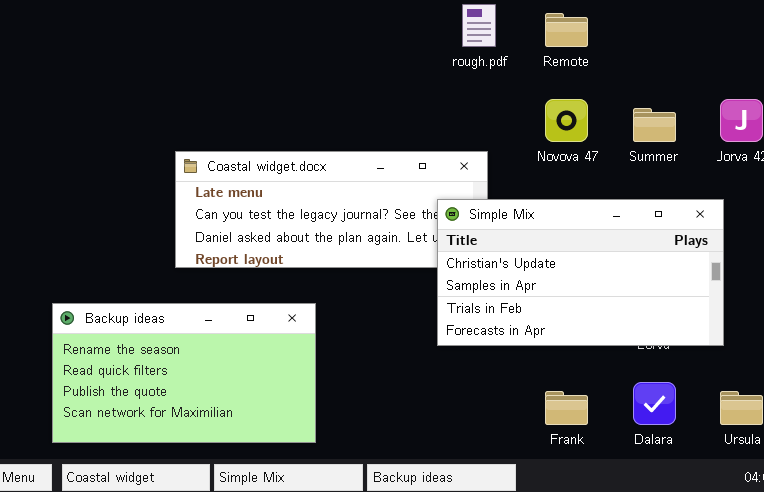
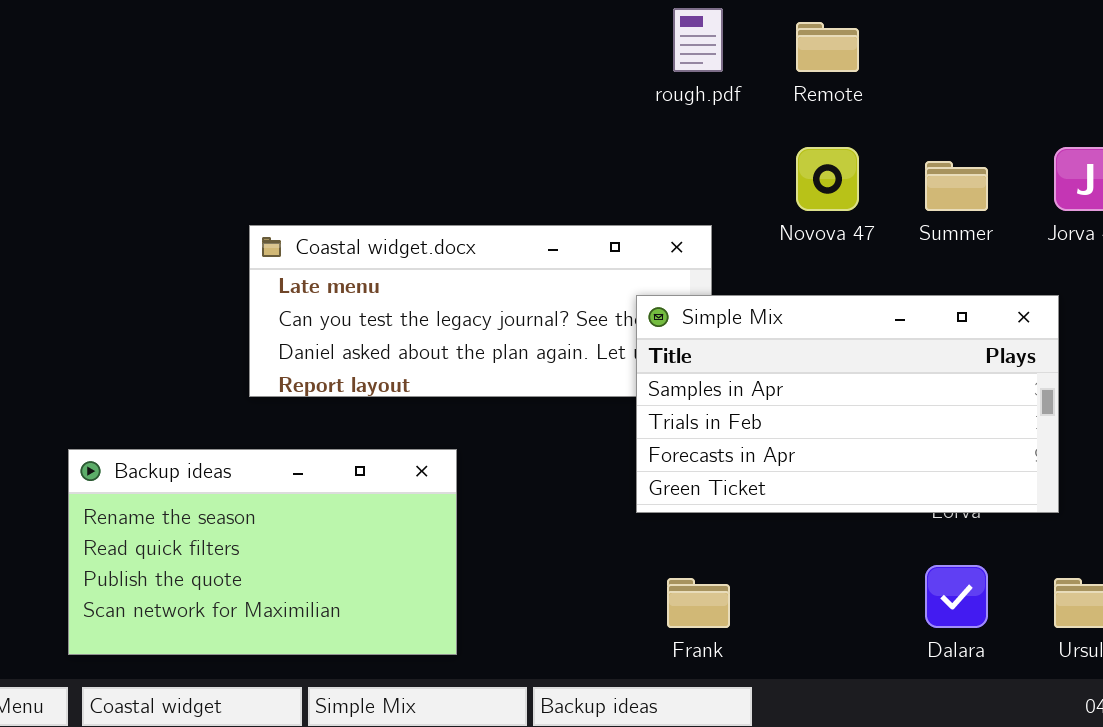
Simple Mix: [437,199,724,346] -> [636,295,1059,513], scrolled down 1 row
Frank: [545,391,588,425] -> [667,578,730,628], moved

